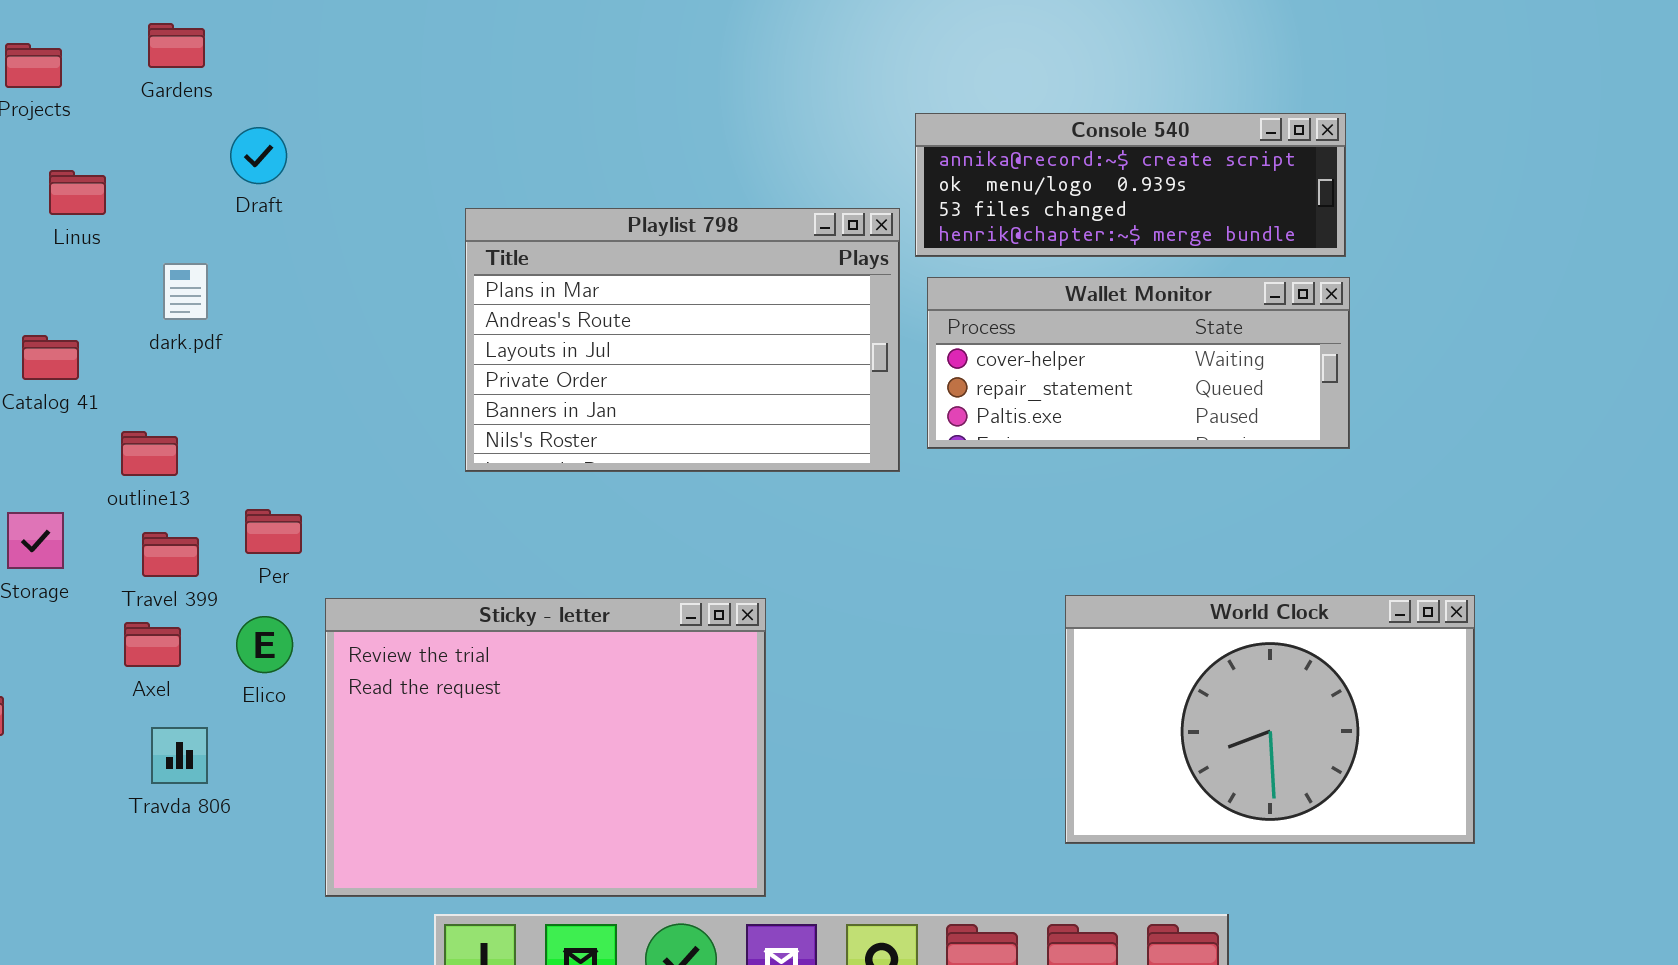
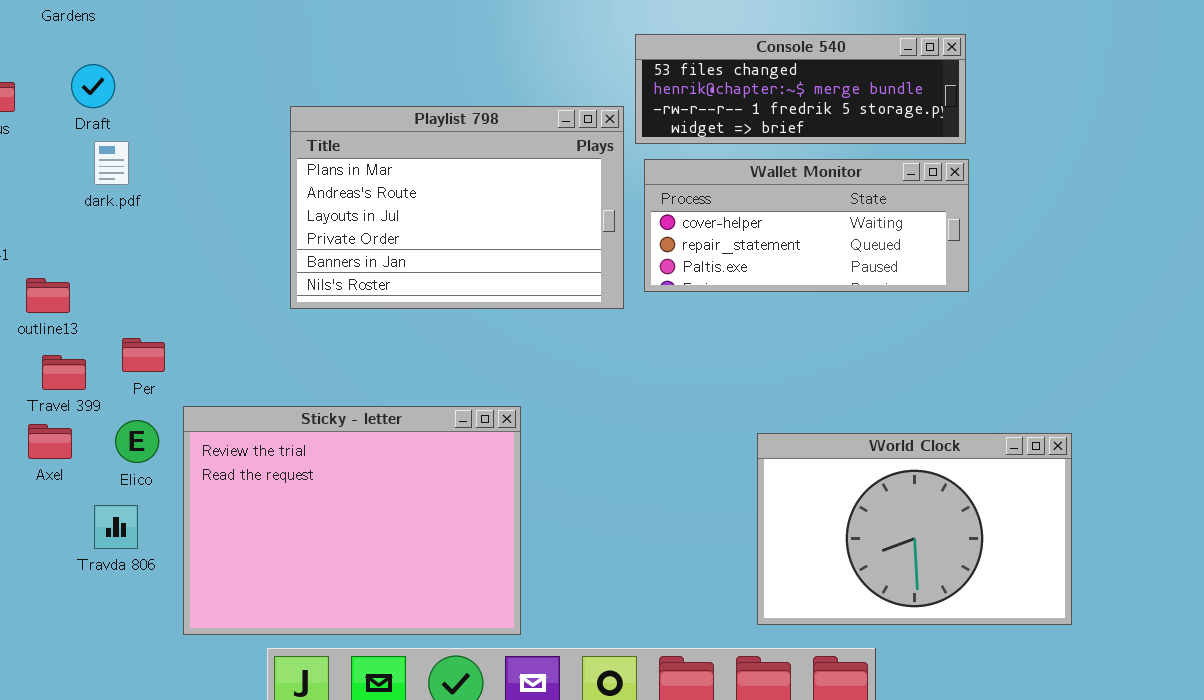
Console 540: [915,113,1346,257] -> [635,34,966,144], scrolled down 2 rows
Draft: [230,127,287,184] -> [71,64,115,108], moved
dark.pdf: [163,263,208,320] -> [94,141,129,185], moved
World Clock: [1065,595,1475,844] -> [757,433,1072,625], moved
Travda 806: [151,727,208,784] -> [94,505,138,549], moved

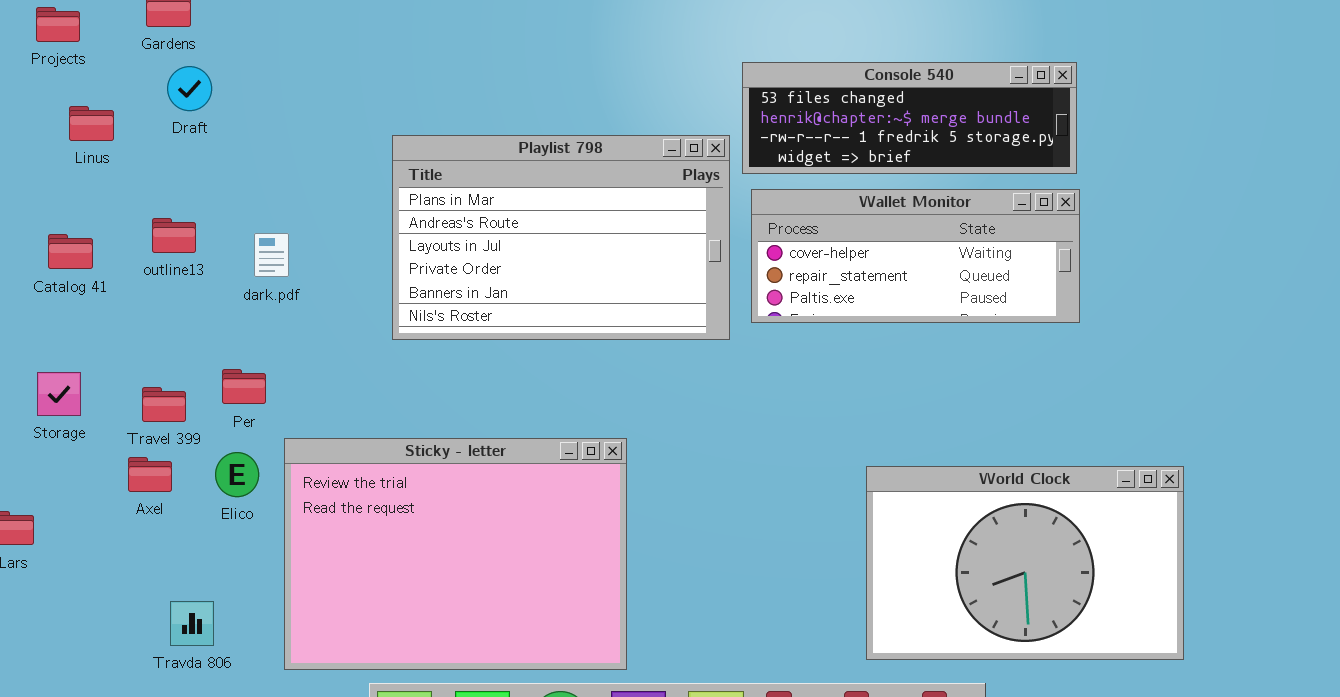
Draft: [71,64,115,108] -> [167,66,212,111], moved
dark.pdf: [94,141,129,185] -> [254,233,289,277], moved
outline13: [26,278,70,313] -> [152,218,196,253], moved
Travda 806: [94,505,138,549] -> [170,601,214,646], moved

